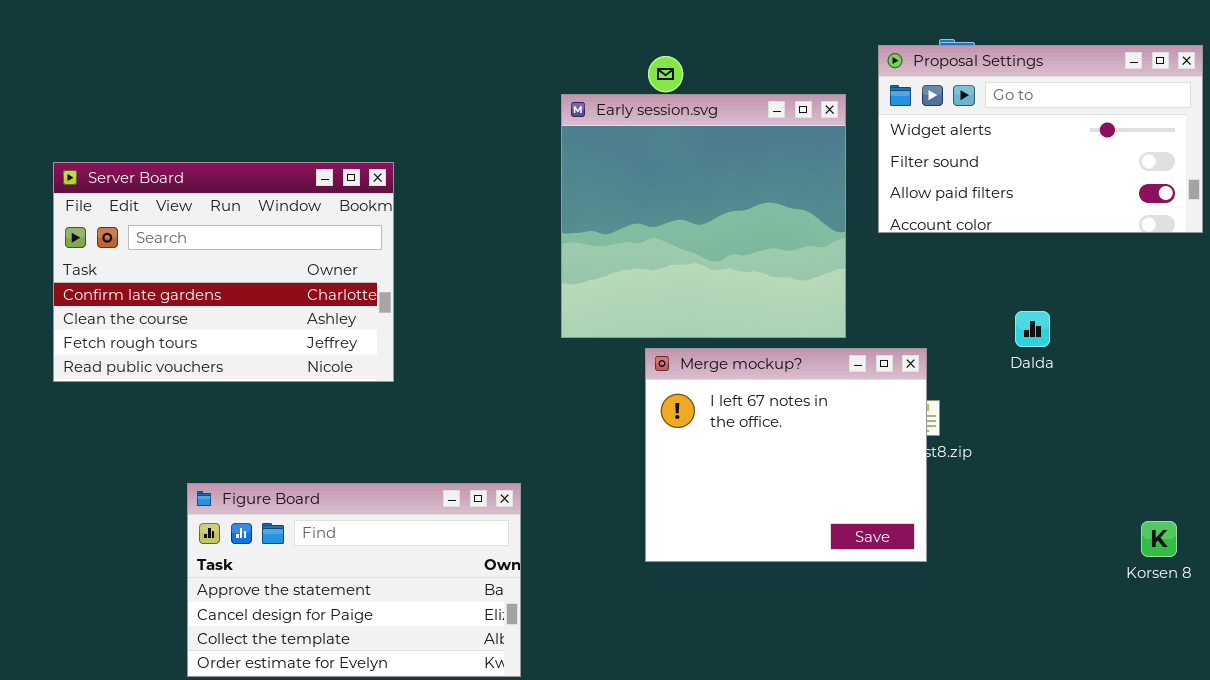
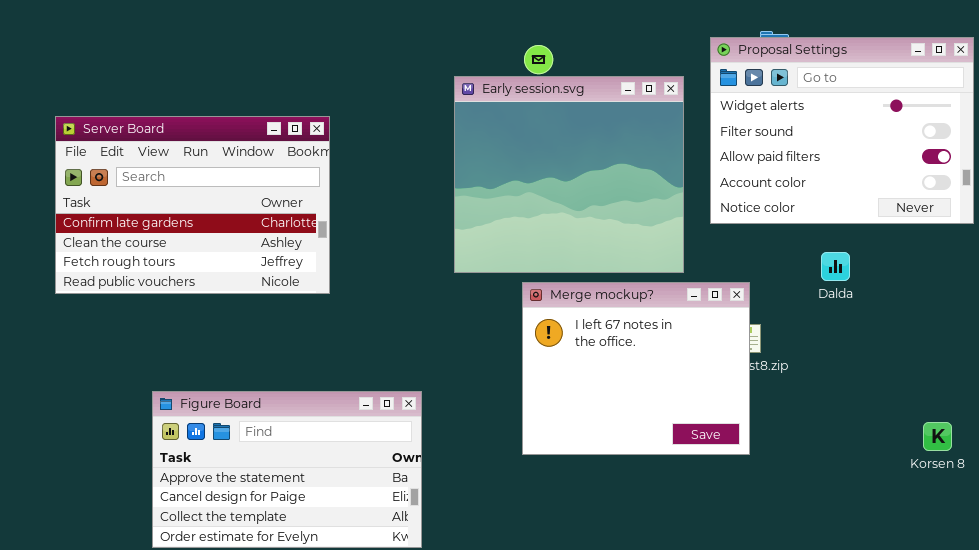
Proposal Settings: [878,45,1203,233] -> [710,37,974,224], resized
Server Board: [53,162,394,382] -> [55,116,330,294], moved

